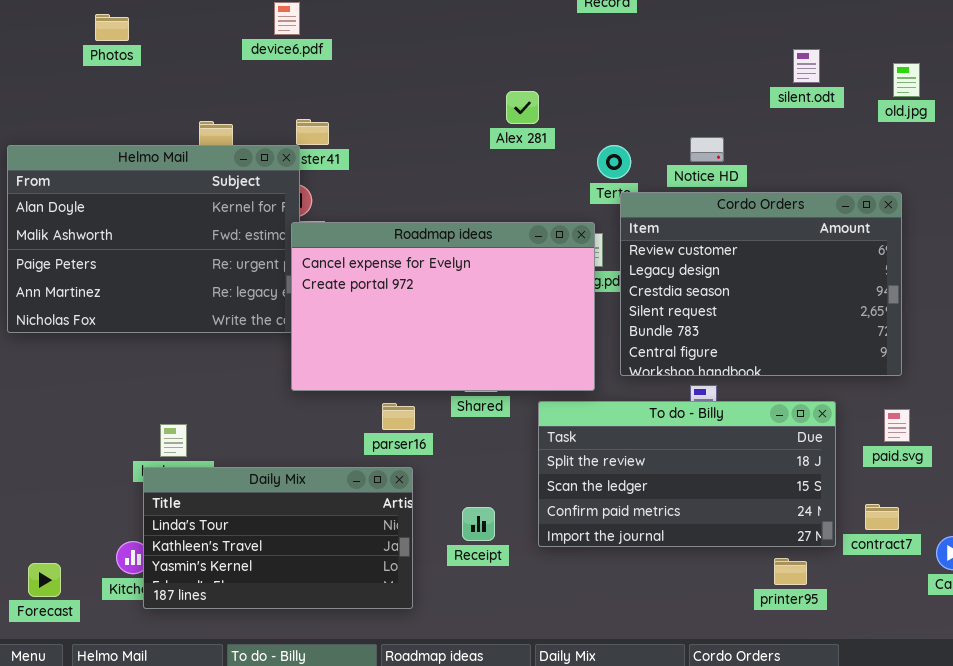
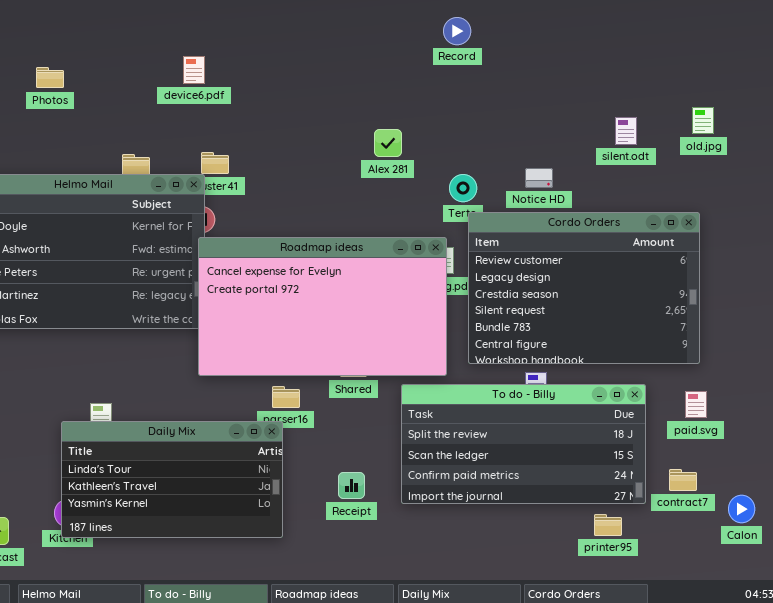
silent.odt: [793,49,820,83] -> [615,117,637,145], moved
Daily Mix: [143,467,413,609] -> [61,421,283,538], moved

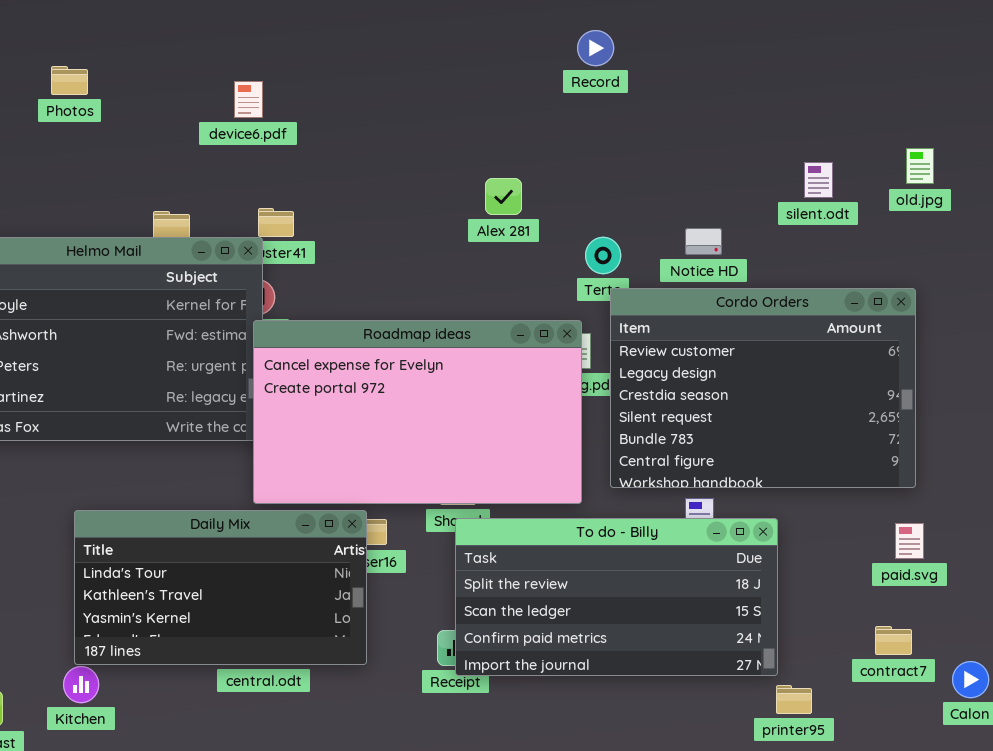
Photos: [36,67,64,88] -> [51,66,88,95], moved
To do - Billy: [401,384,646,504] -> [455,518,778,676], moved
Daily Mix: [61,421,283,538] -> [74,510,367,665], moved

